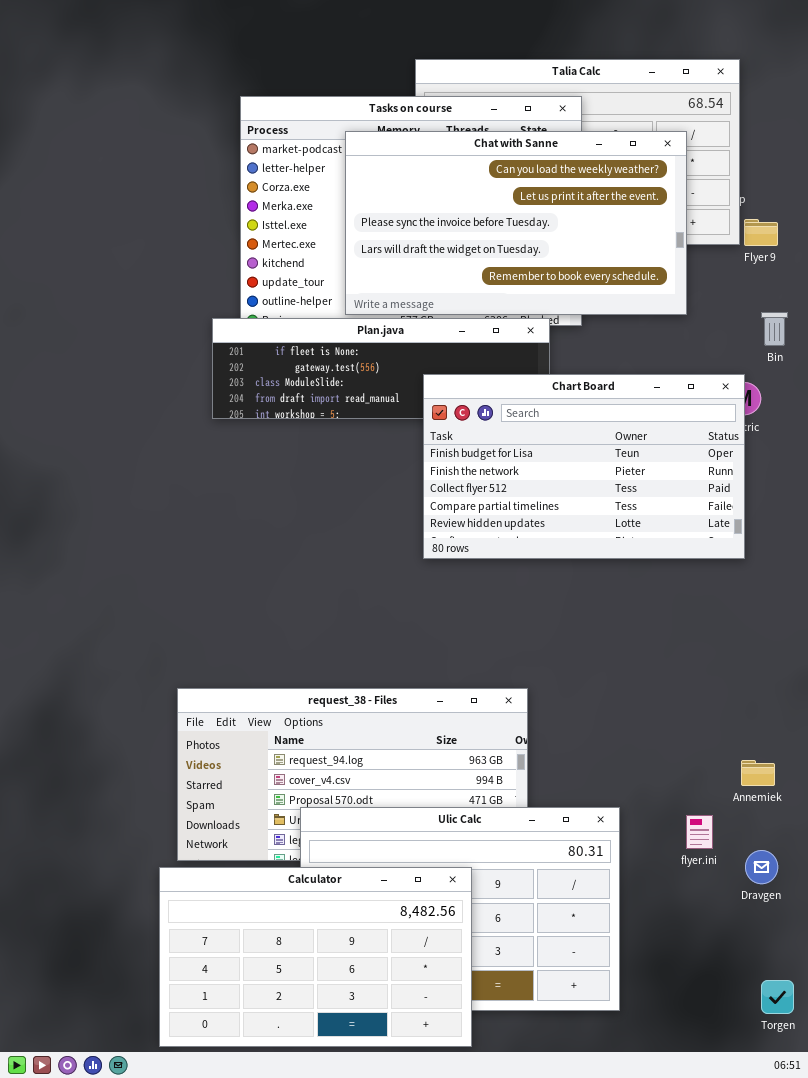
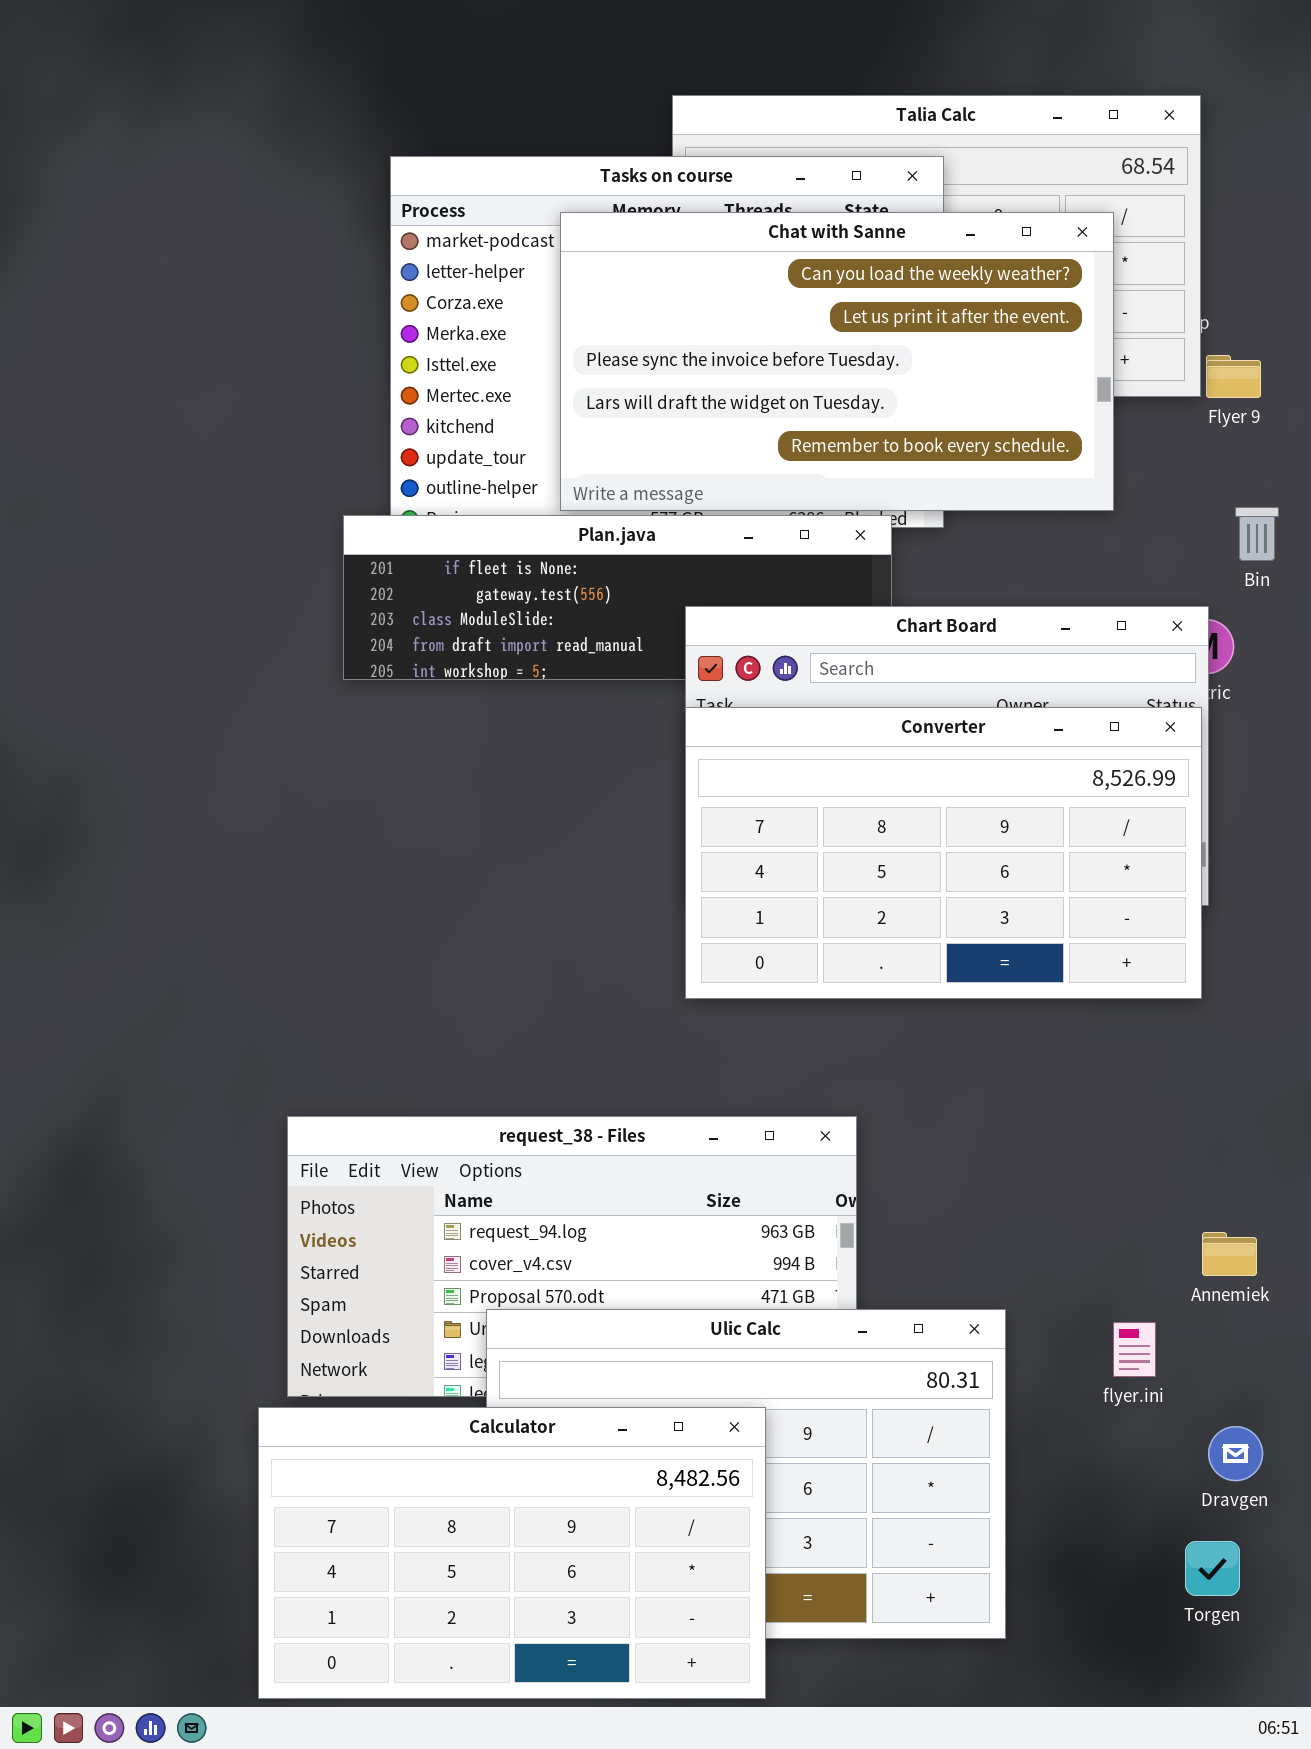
Converter: none -> [685,707,1202,999], opened
Dravgen: [745,850,778,884] -> [1208,1426,1263,1481], moved
Torgen: [761,980,794,1014] -> [1185,1541,1240,1596], moved

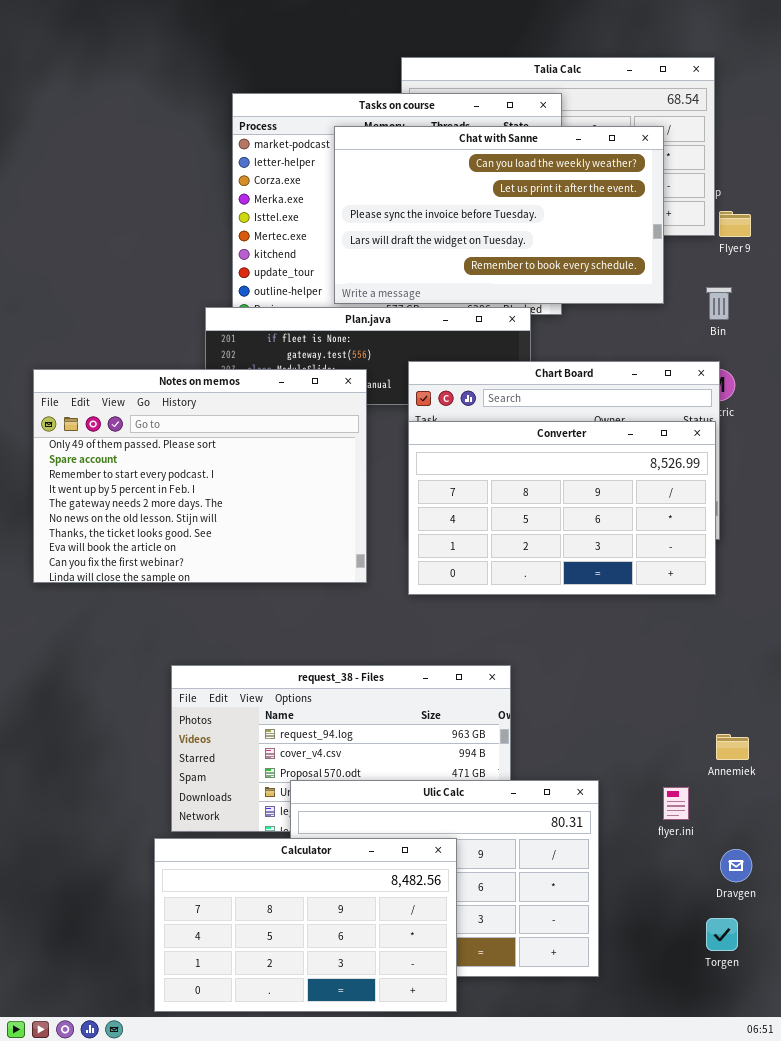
Bin: [1235,507,1279,561] -> [706,287,732,320], moved
Notes on memos: none -> [33,369,367,583], opened

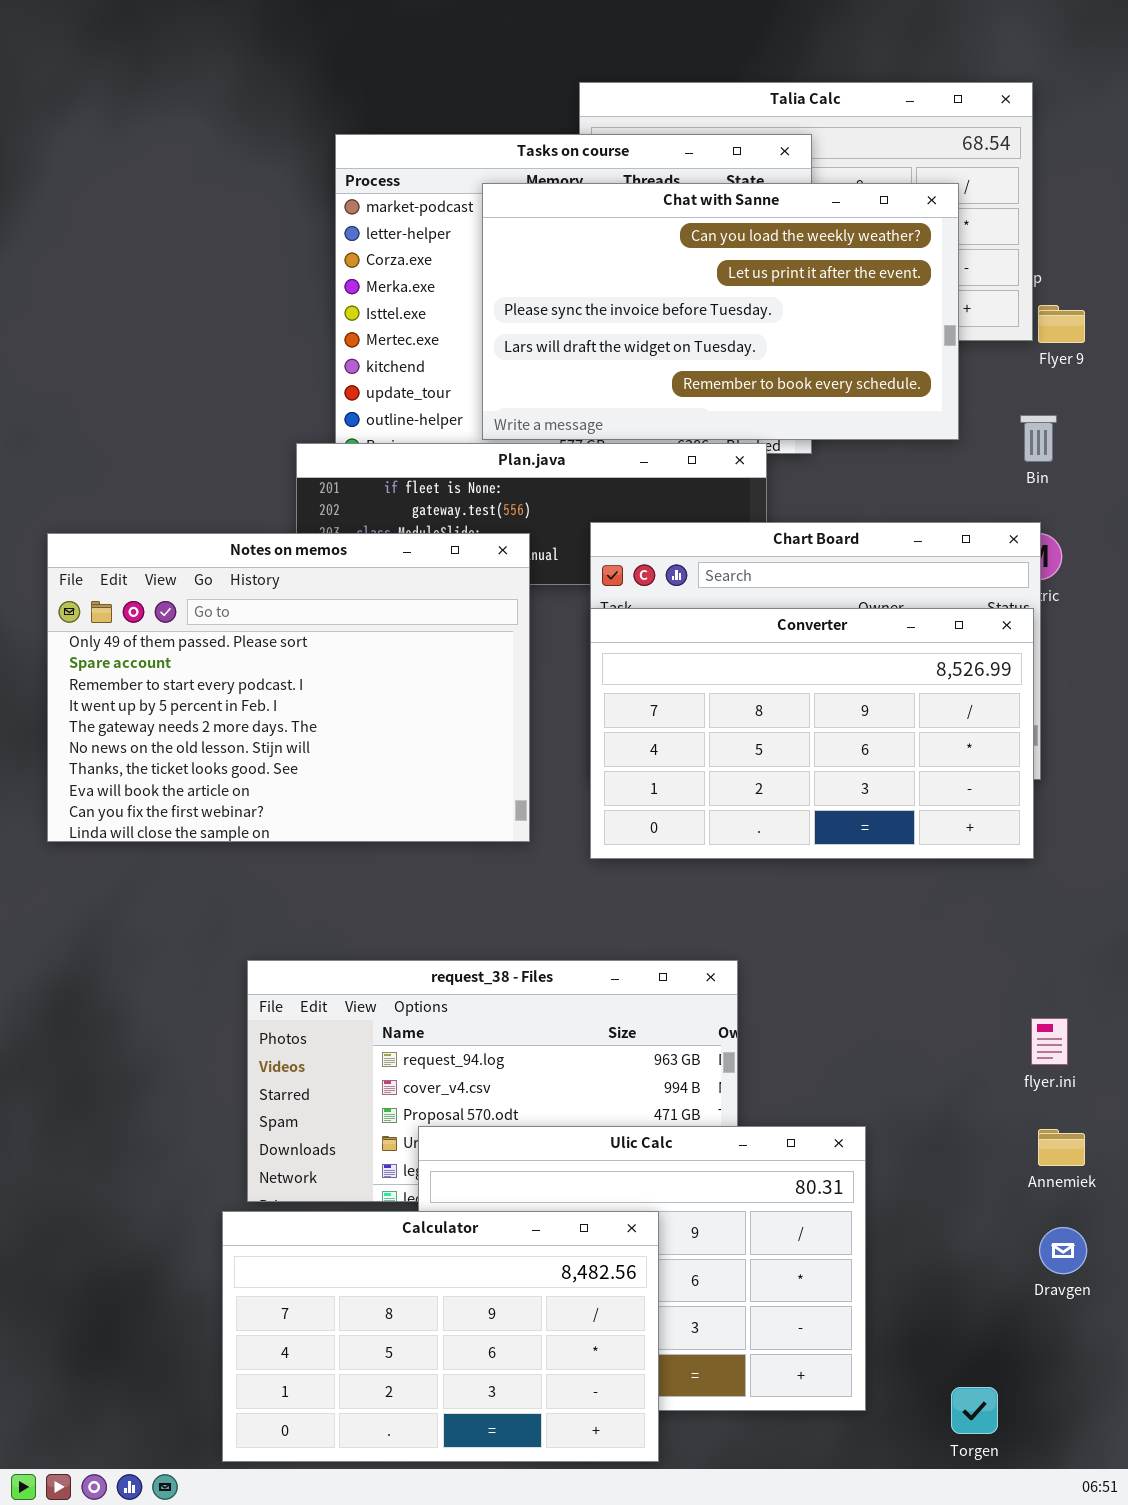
Annemiek: [716,734,749,760] -> [1038,1129,1085,1166], moved
flyer.ini: [663,787,689,820] -> [1031,1018,1068,1065], moved
Torgen: [706,918,738,951] -> [951,1387,998,1434], moved

